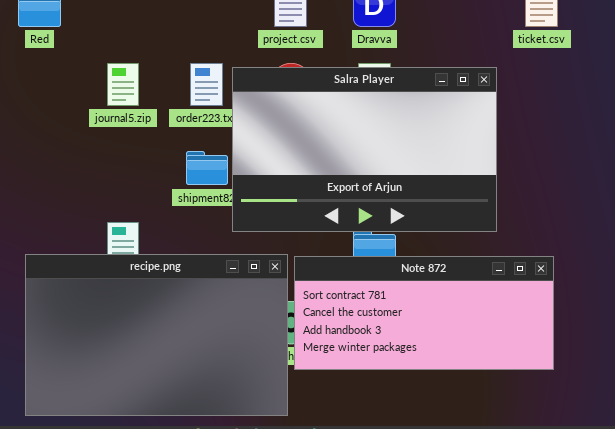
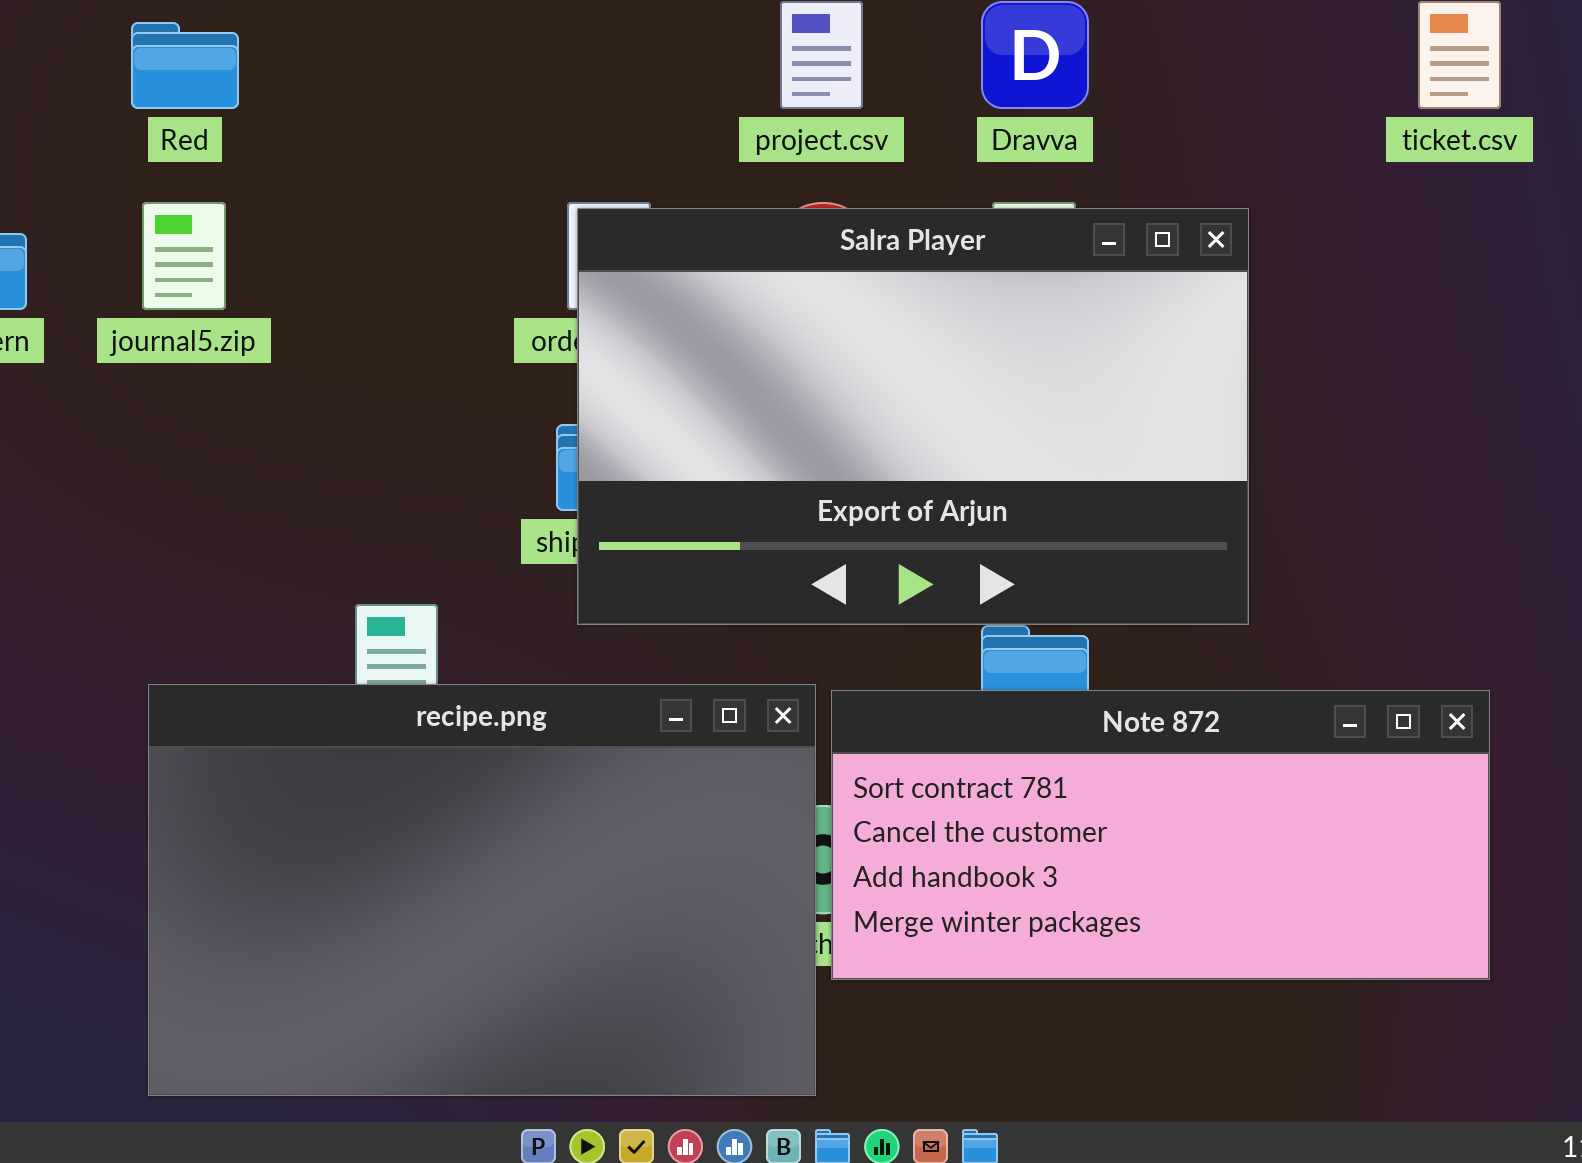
journal5.zip: [107,63,139,106] -> [142,202,226,310], moved
Salra Player: [232,67,497,232] -> [577,208,1249,625], moved

